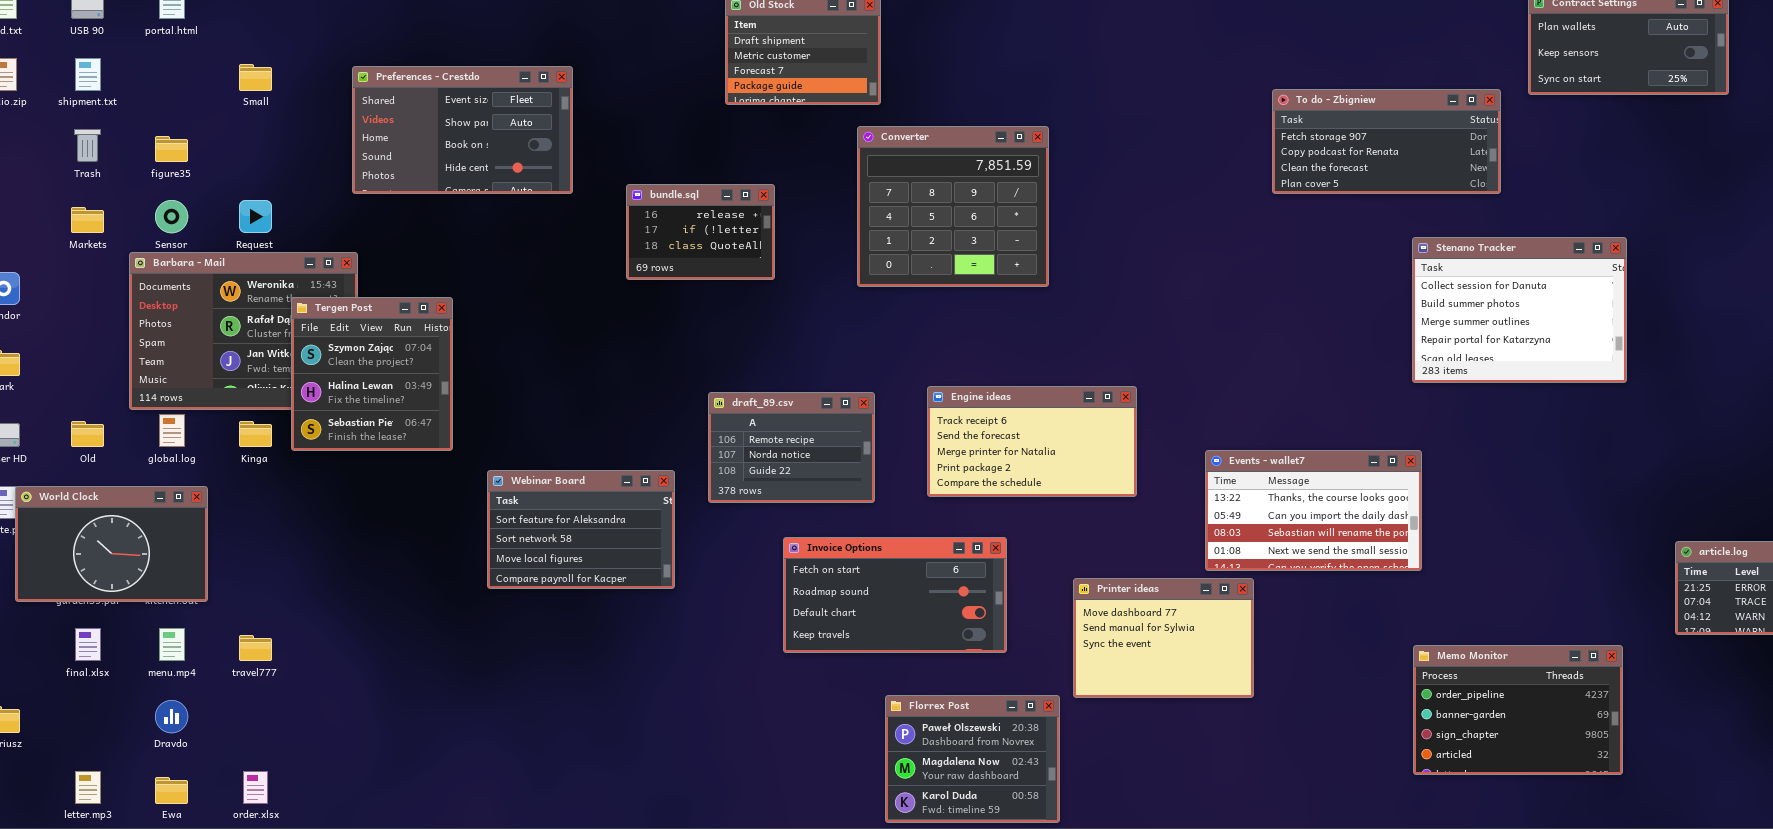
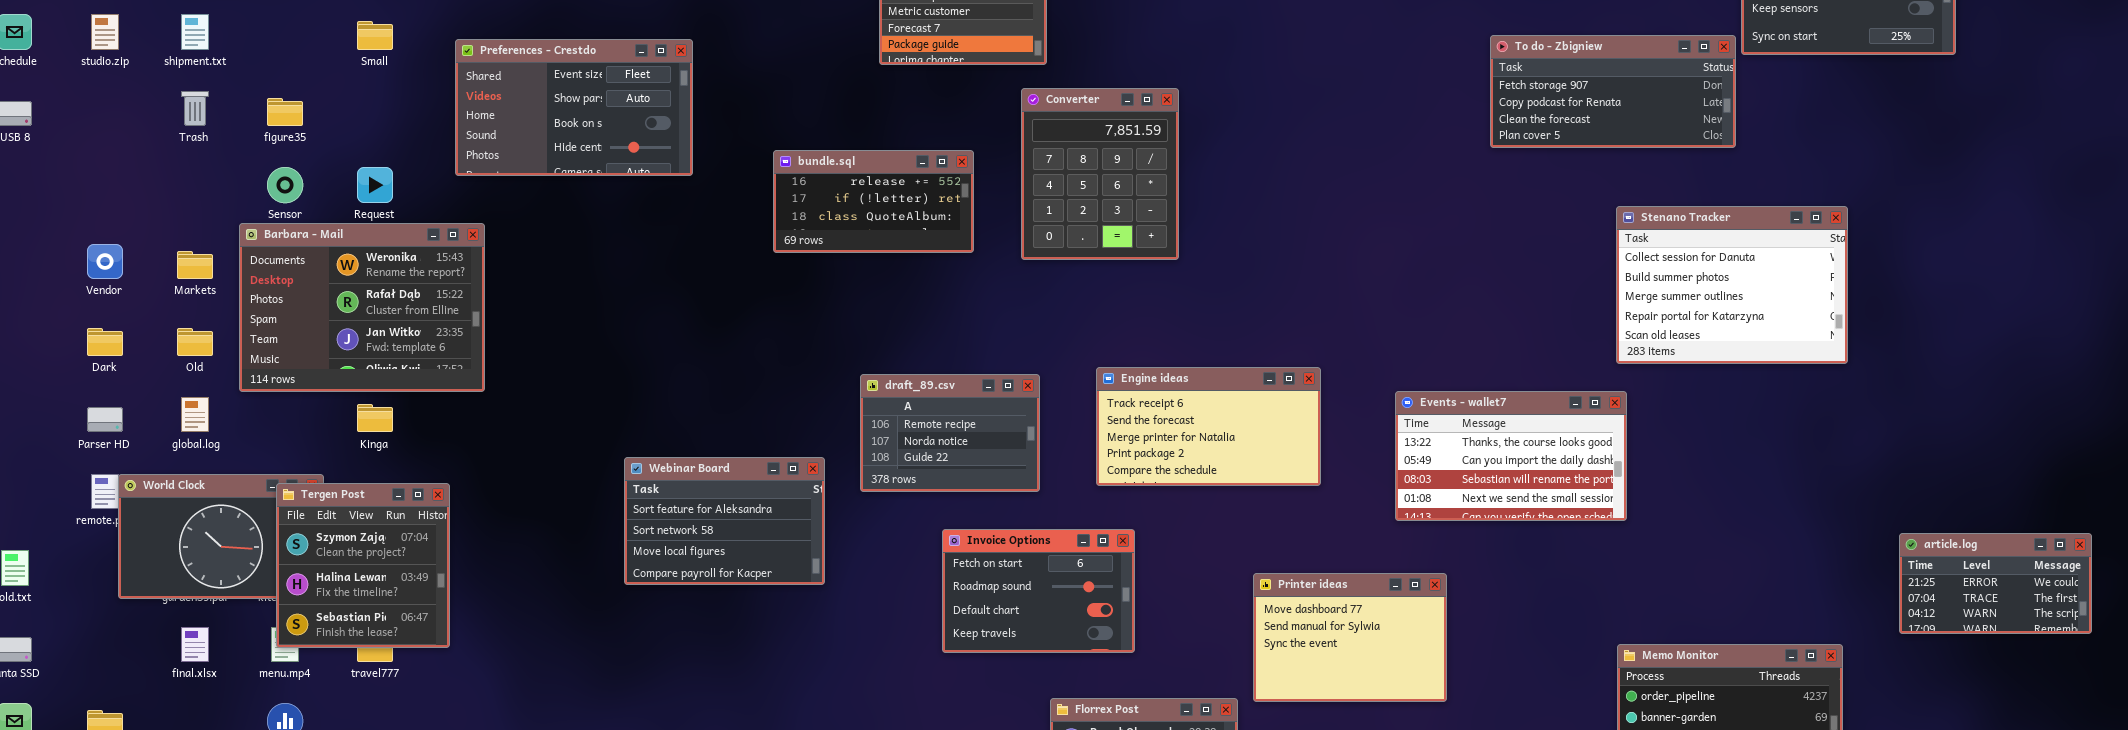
Preferences - Crestdo: [352,66,573,194] -> [455,39,693,176], moved
To do - Zbigniew: [1272,89,1501,194] -> [1490,35,1736,148], moved
Converter: [857,126,1049,287] -> [1021,88,1179,260], resized
bundle.sql: [626,184,775,280] -> [773,150,974,253], resized
Markets: [71,207,104,233] -> [177,251,213,279], moved
Tergen Post: [291,297,453,451] -> [276,483,450,648], moved
global.log: [159,414,185,447] -> [181,397,209,432], moved
Old: [71,421,104,447] -> [177,328,213,356], moved
Events - wallet7: [1205,450,1422,571] -> [1395,391,1627,521], moved
Invoice Options: [783,537,1007,653] -> [942,529,1135,653], resized

